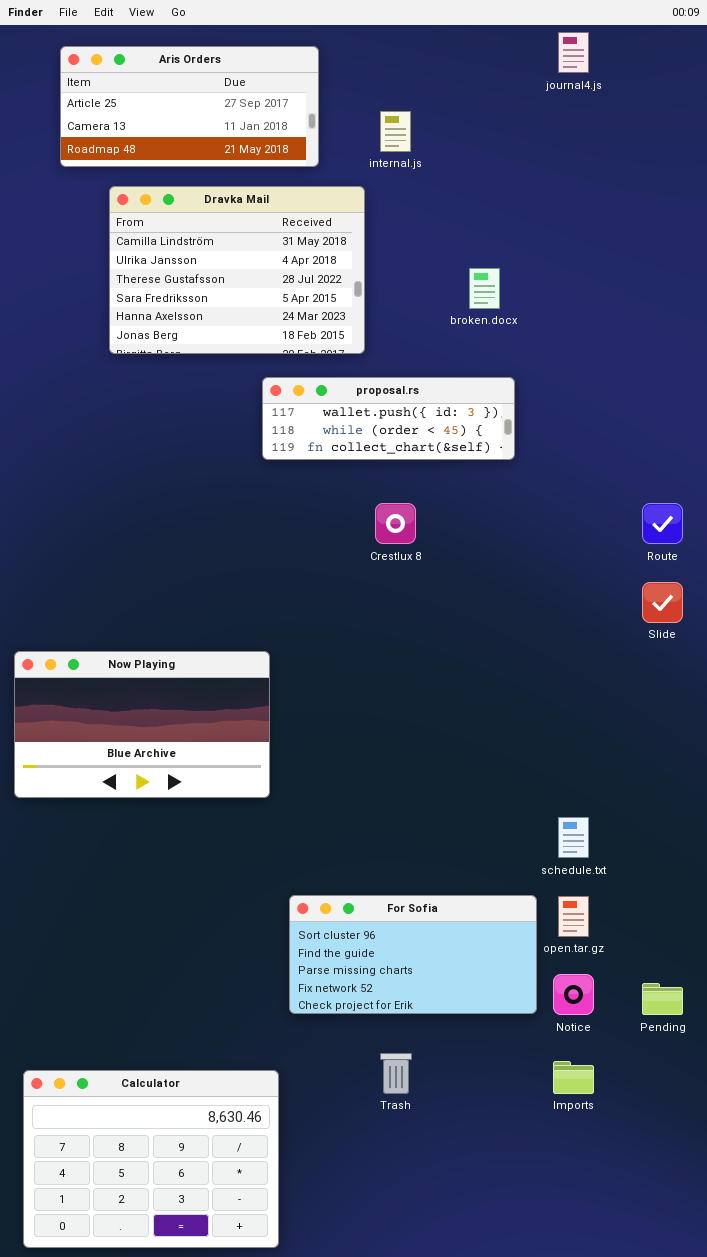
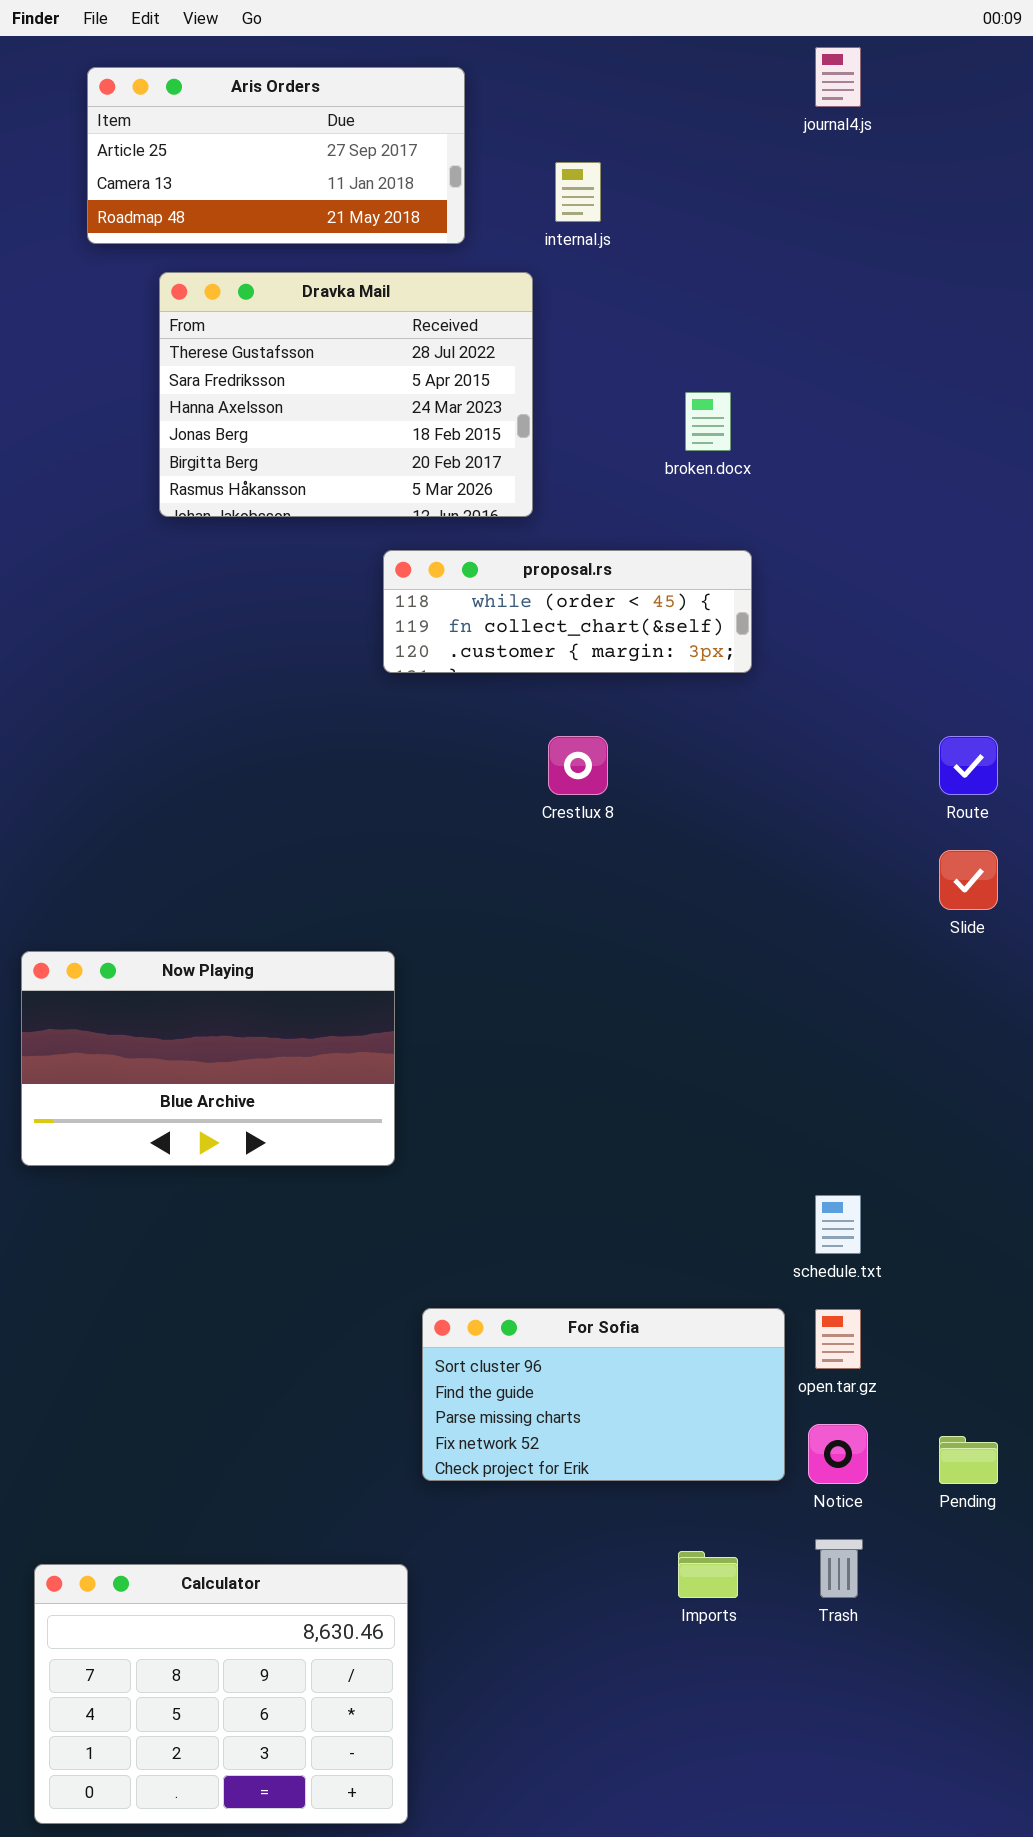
Dravka Mail: [109,186,365,354] -> [159,272,533,517], scrolled down 2 rows
proposal.rs: [262,377,515,460] -> [383,550,752,673], scrolled down 1 row
Trash: [380,1053,412,1094] -> [815,1539,863,1598], moved
Imports: [553,1061,594,1094] -> [678,1551,738,1598], moved

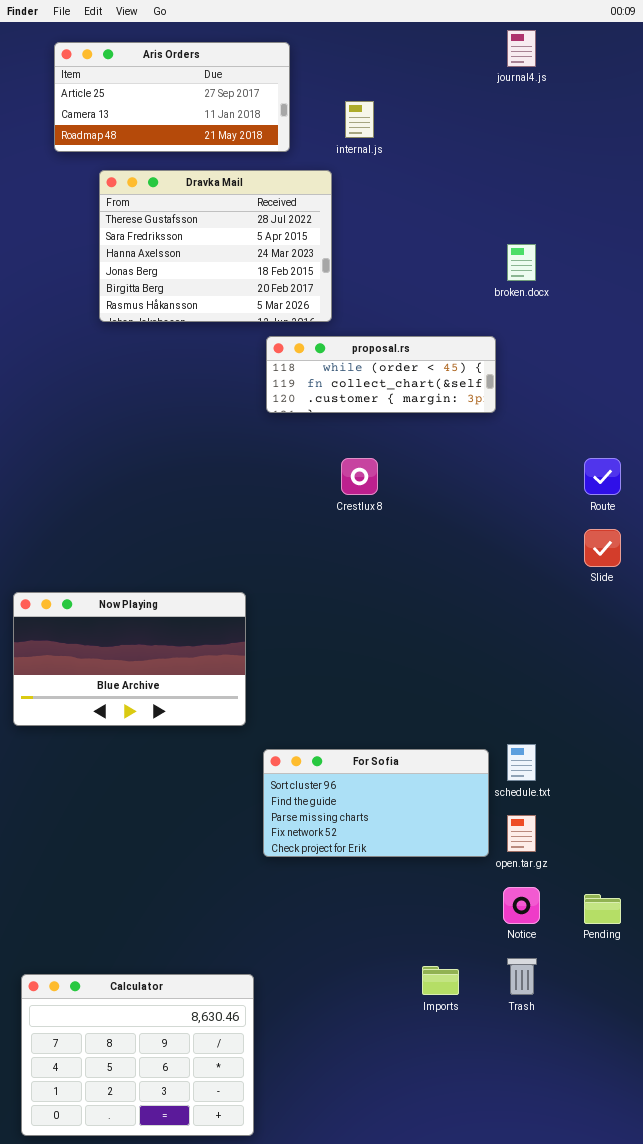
broken.docx: [685,392,731,451] -> [507,244,536,281], moved
proposal.rs: [383,550,752,673] -> [266,336,496,413], moved
For Sofia: [422,1308,785,1481] -> [263,749,489,857], moved

